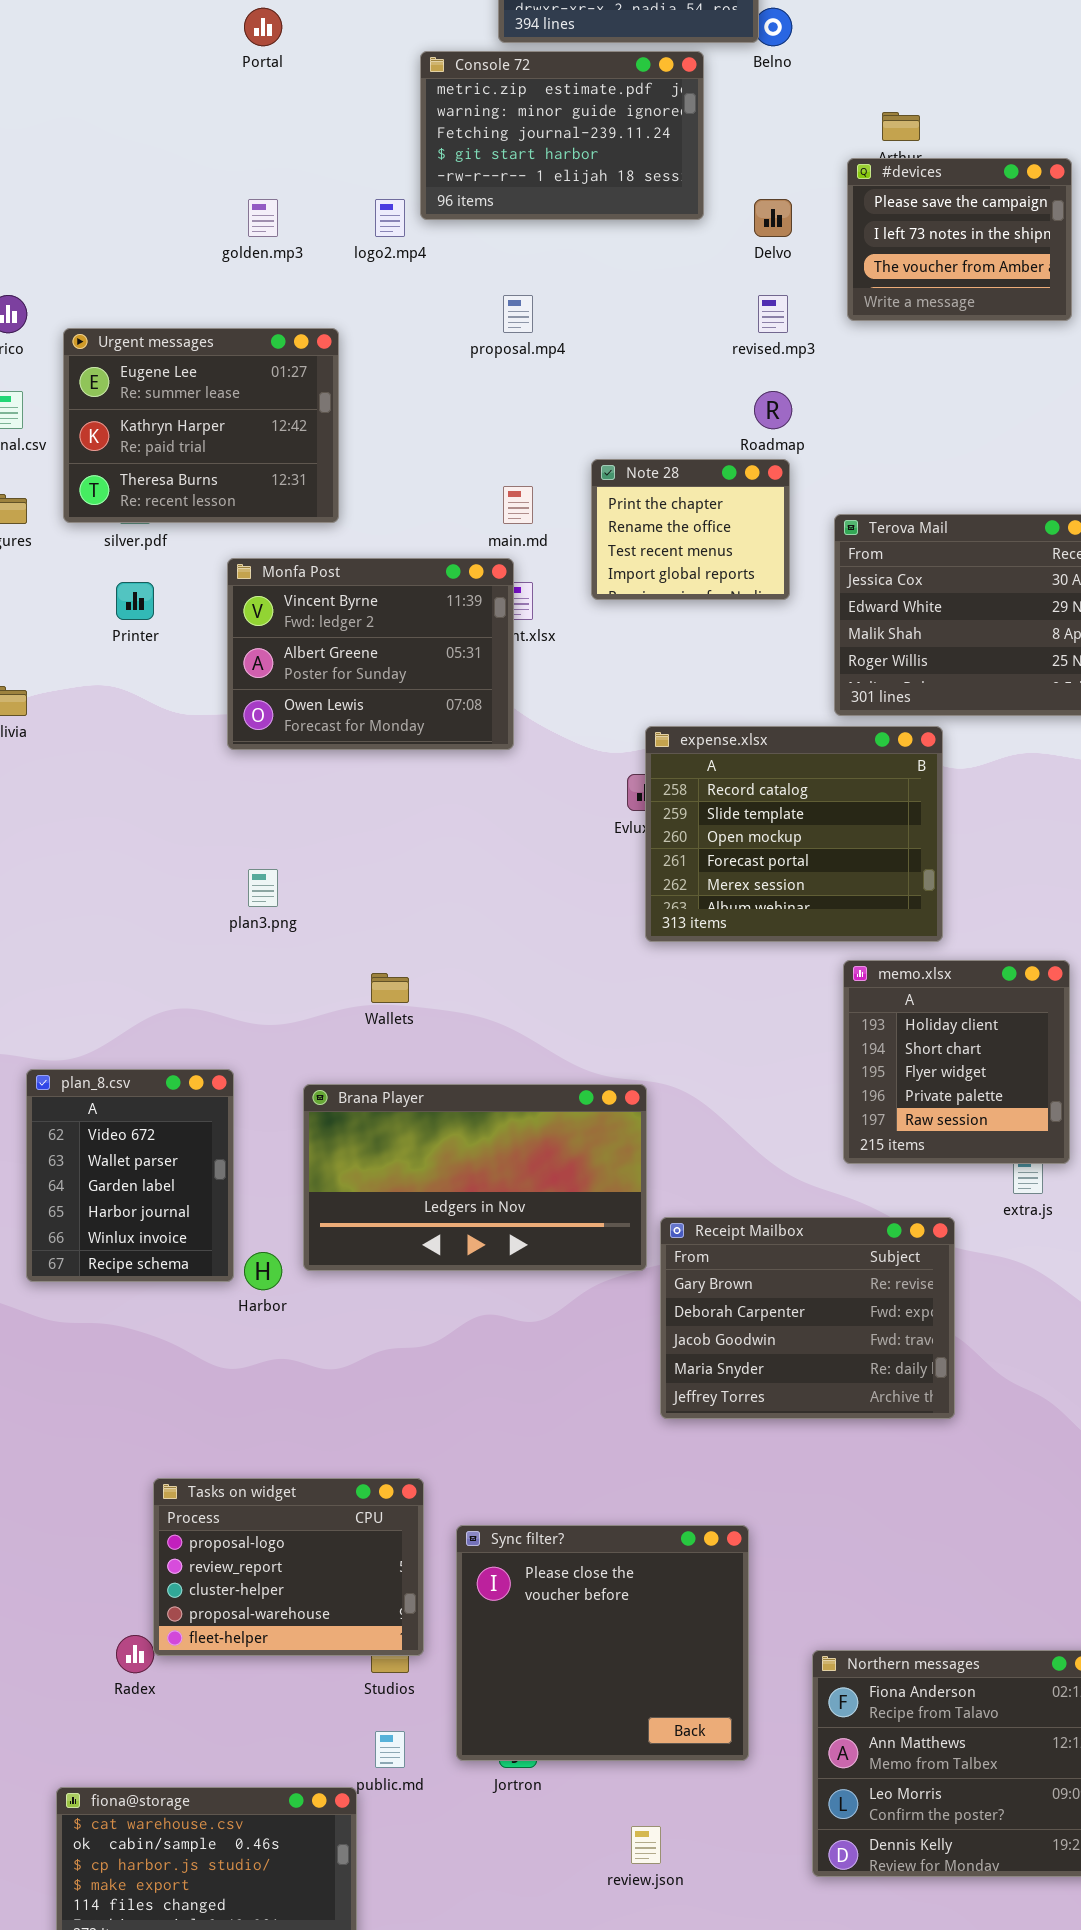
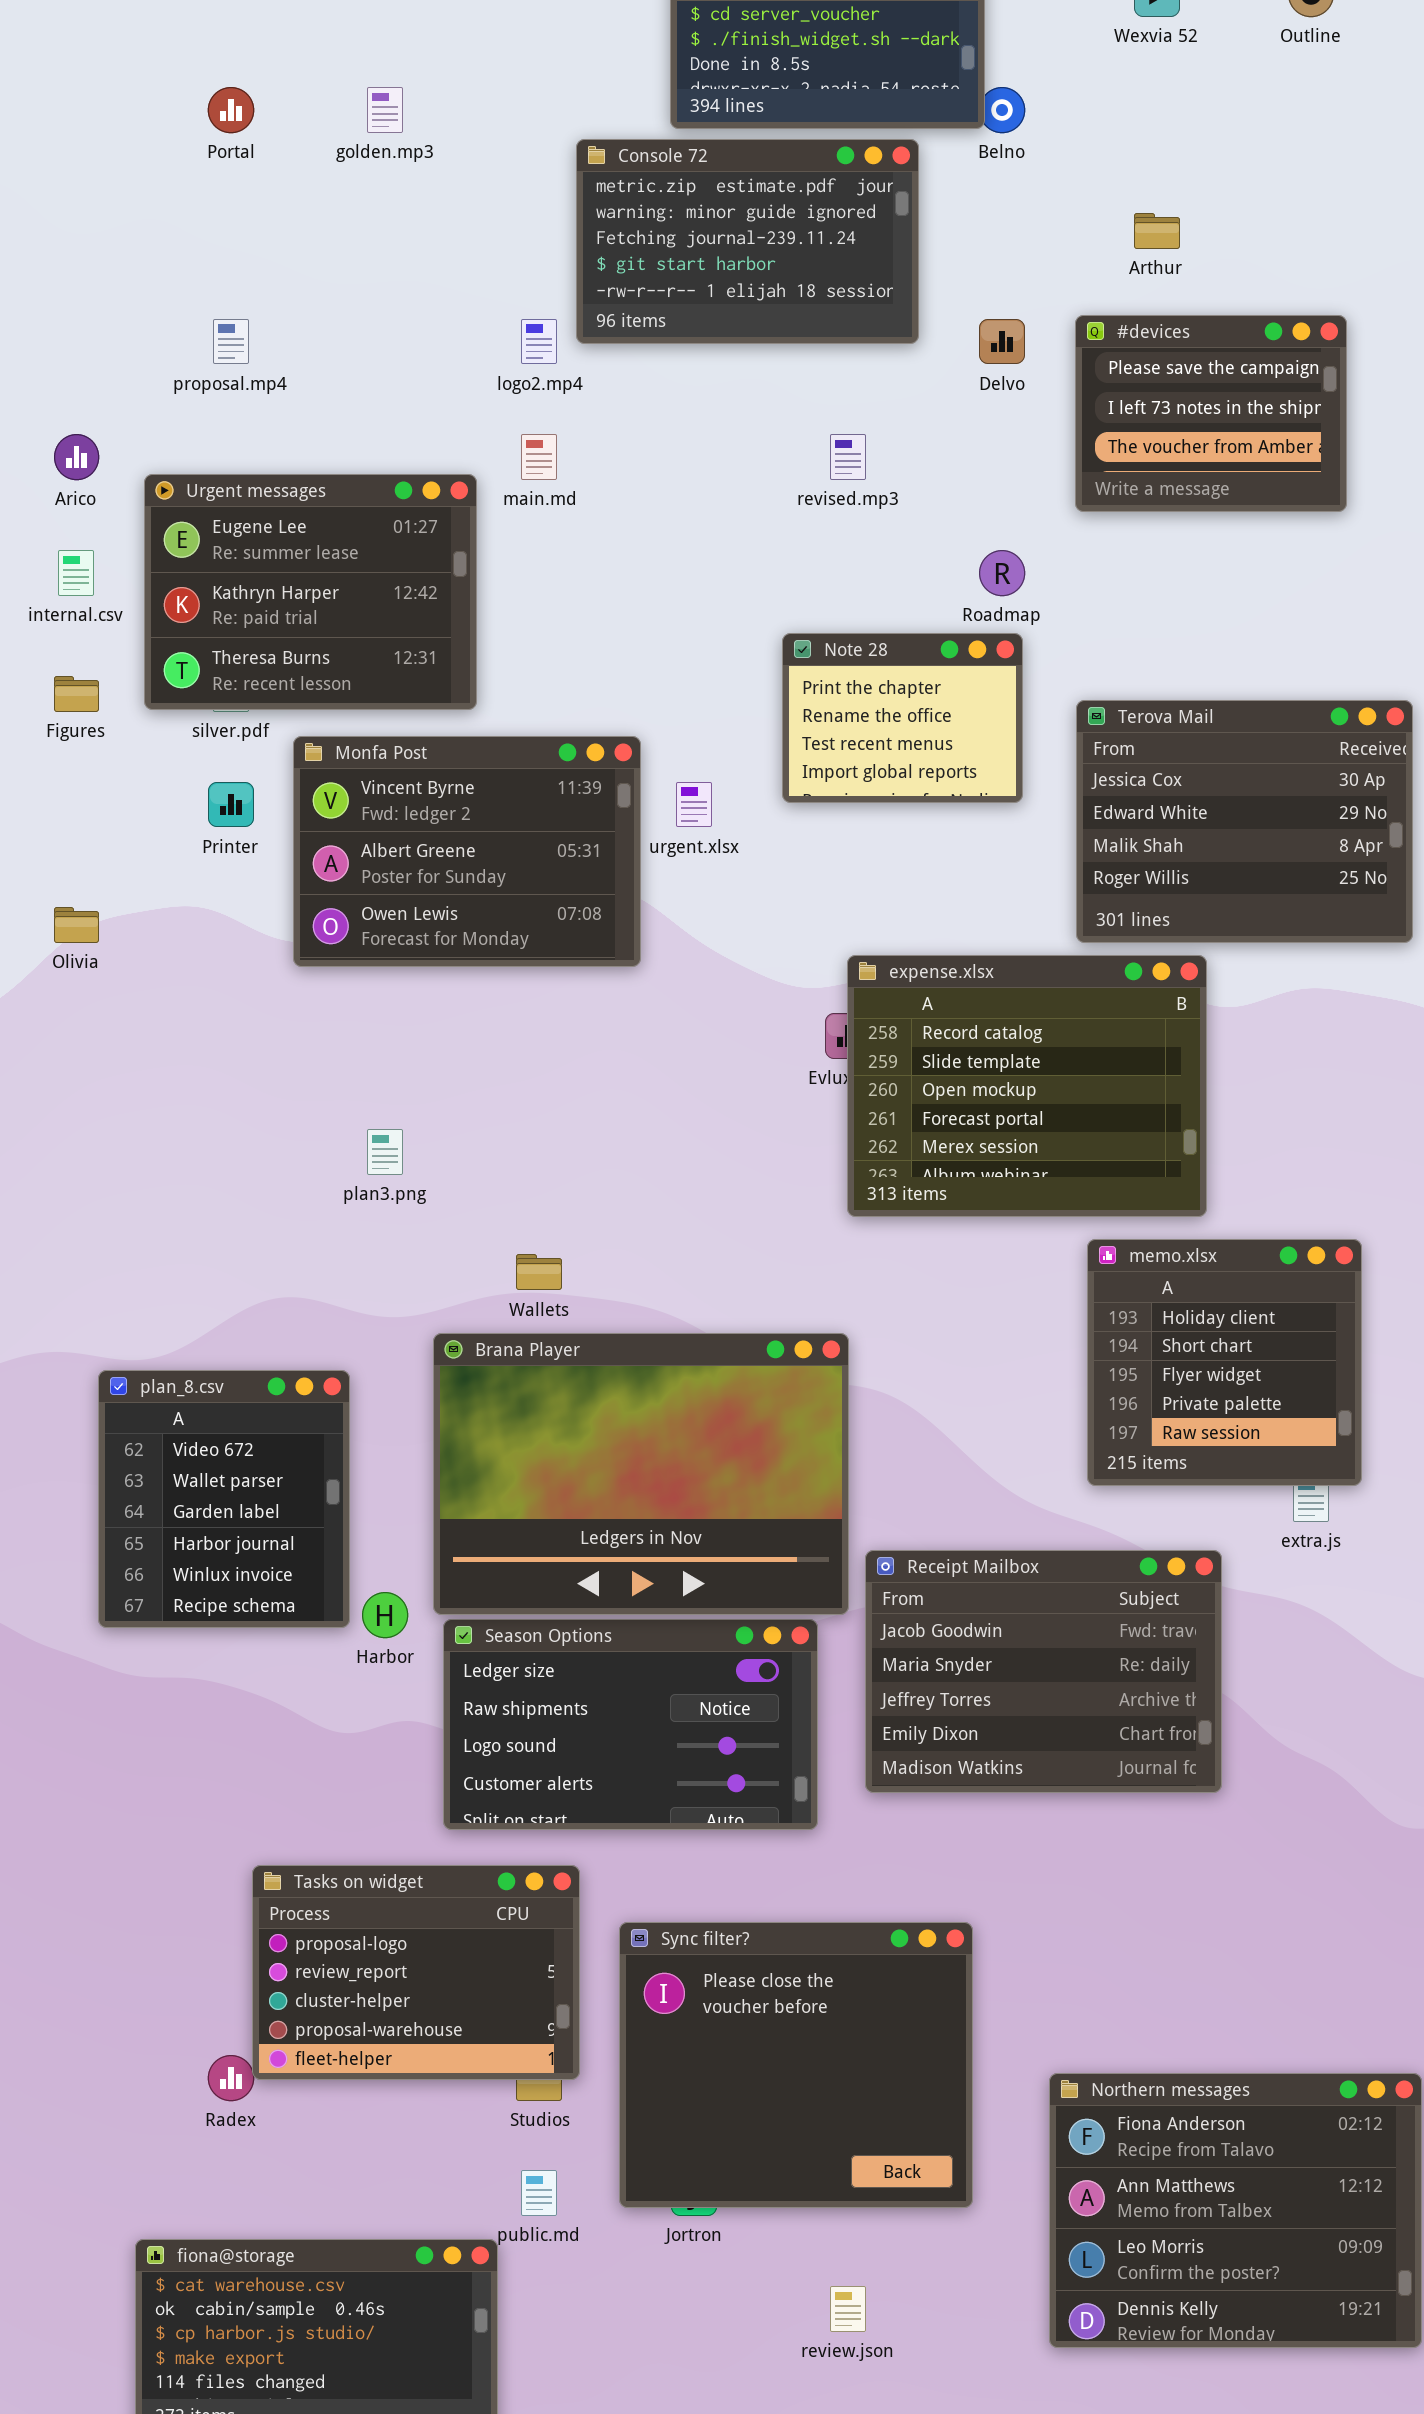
Portal: [244,8,282,46] -> [208,87,254,133], moved
#devices: [847,158,1072,321] -> [1075,315,1347,512], moved
golden.mp3: [248,199,278,237] -> [367,87,403,133], moved
proposal.mp4: [503,295,533,333] -> [213,319,249,364], moved
revised.mp3: [758,295,788,333] -> [830,434,866,480], moved
main.md: [503,486,533,524] -> [521,434,557,480], moved
Monfa Post: [227,558,514,750] -> [293,736,641,967], moved
Brana Player: [303,1084,647,1271] -> [433,1333,849,1615], resized
Receipt Mailbox: [660,1217,955,1419] -> [865,1550,1222,1793], scrolled down 2 rows
Season Options: none -> [443,1619,818,1830], opened

